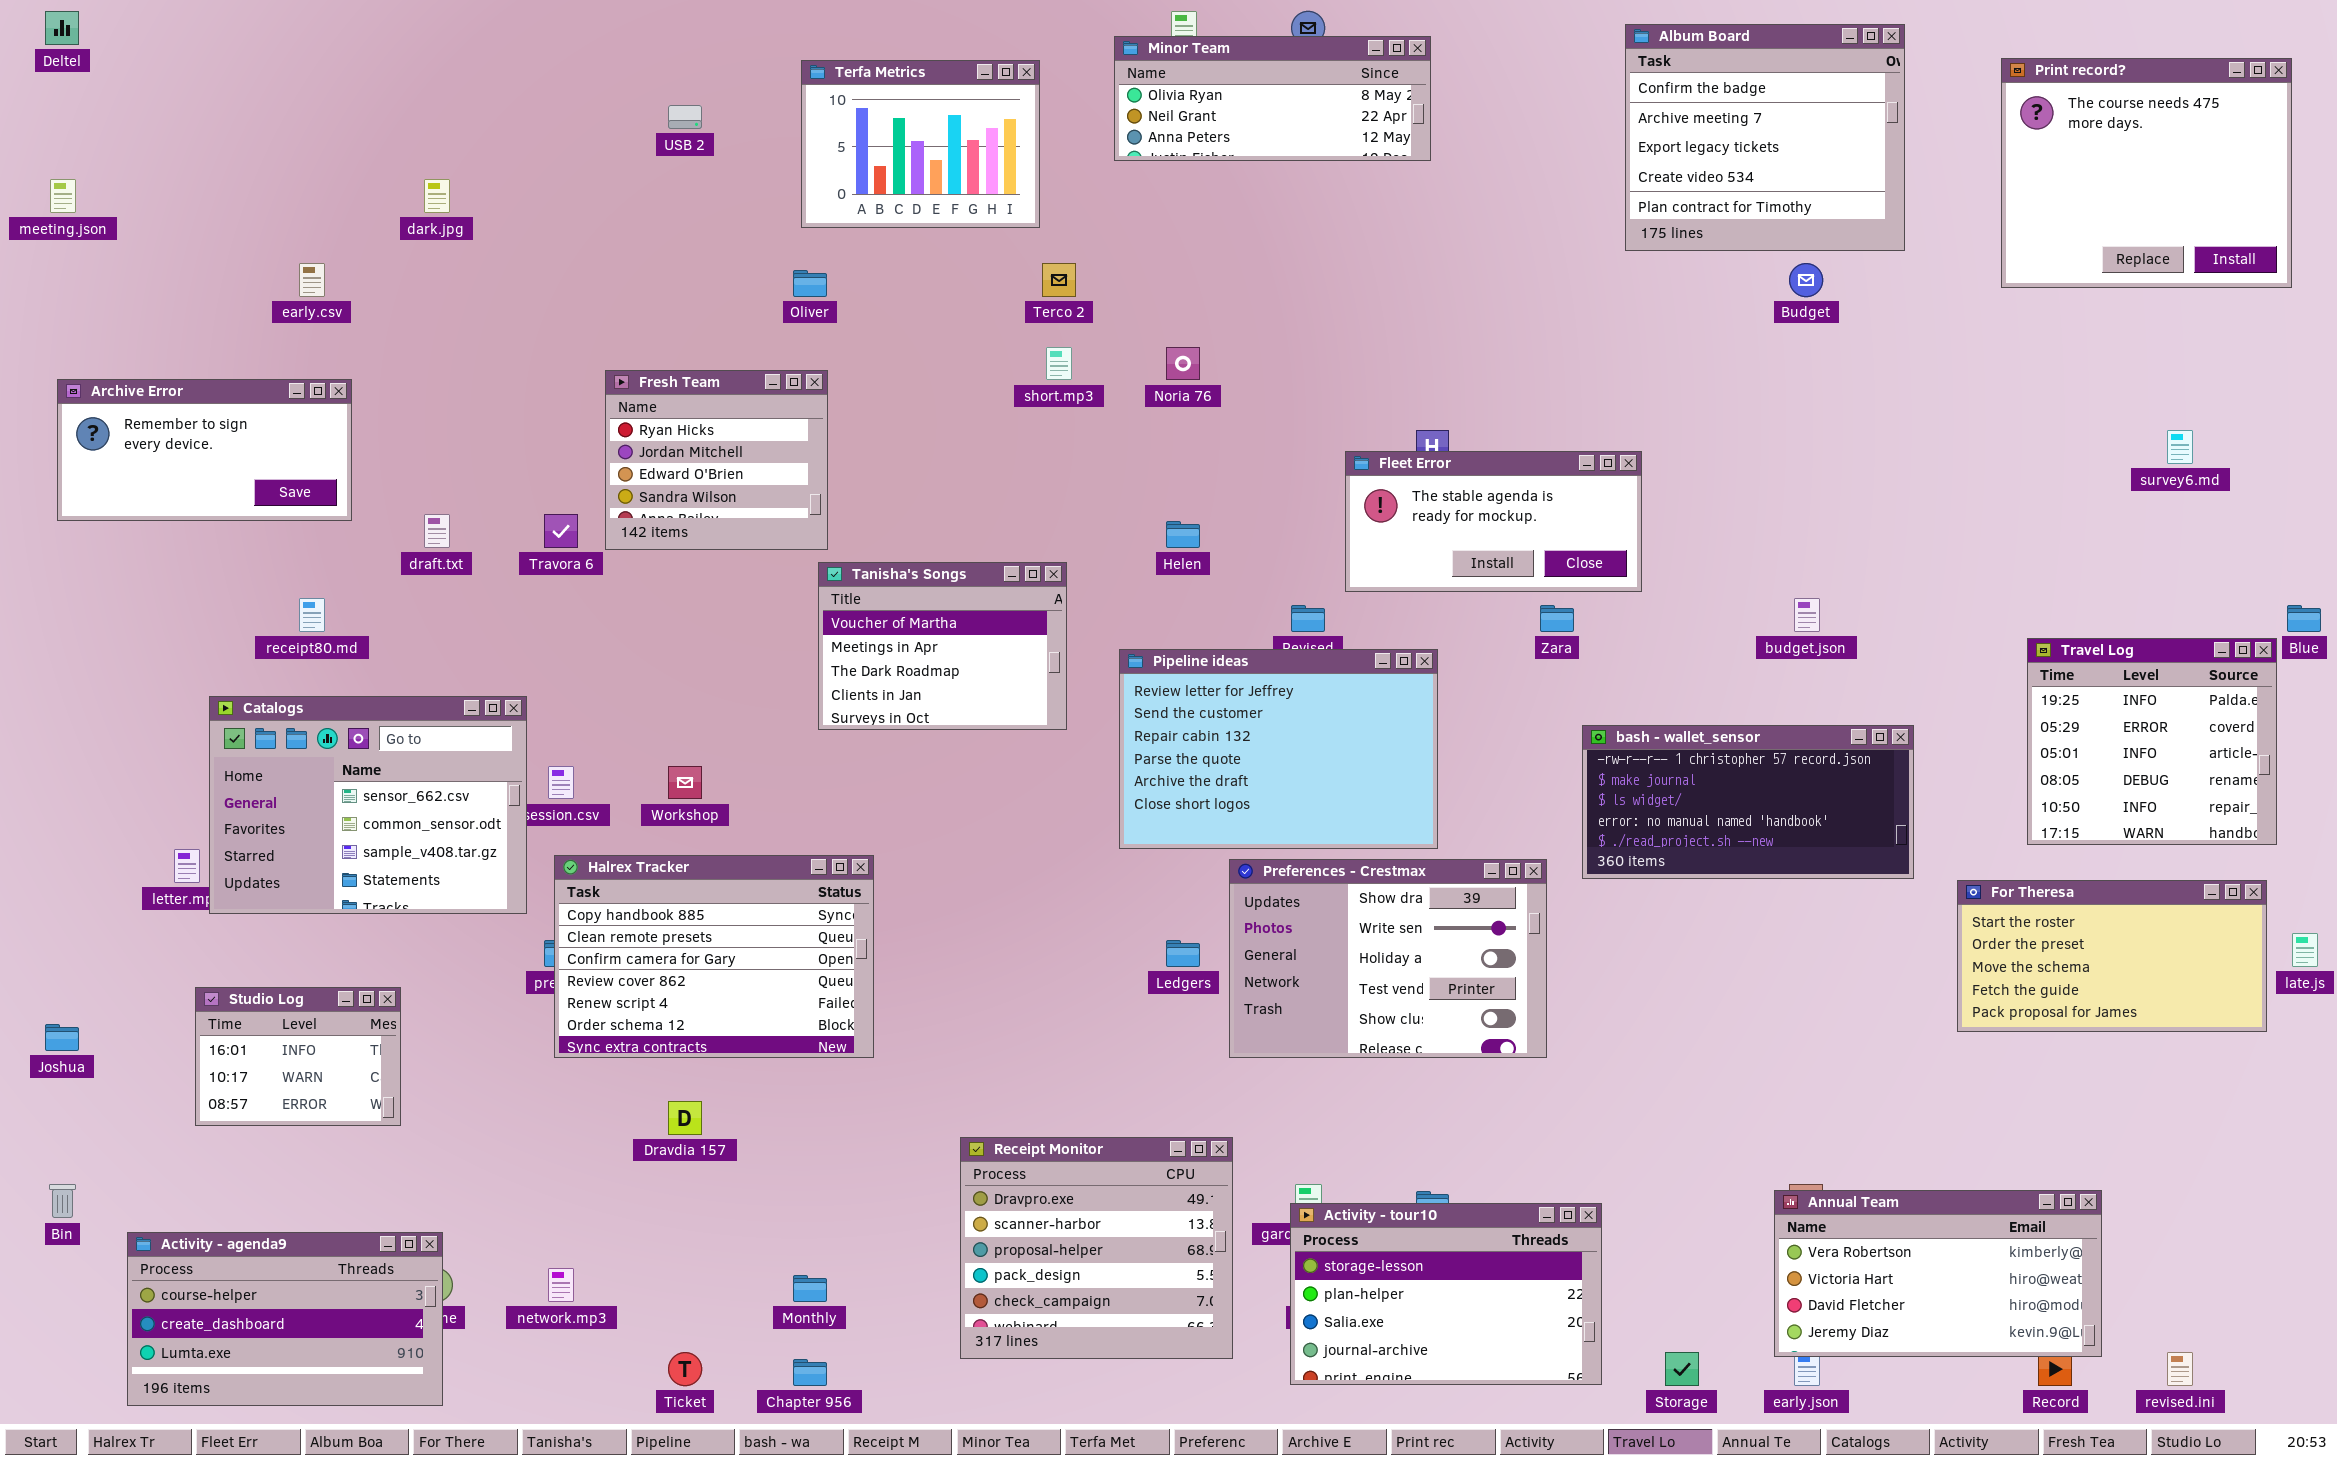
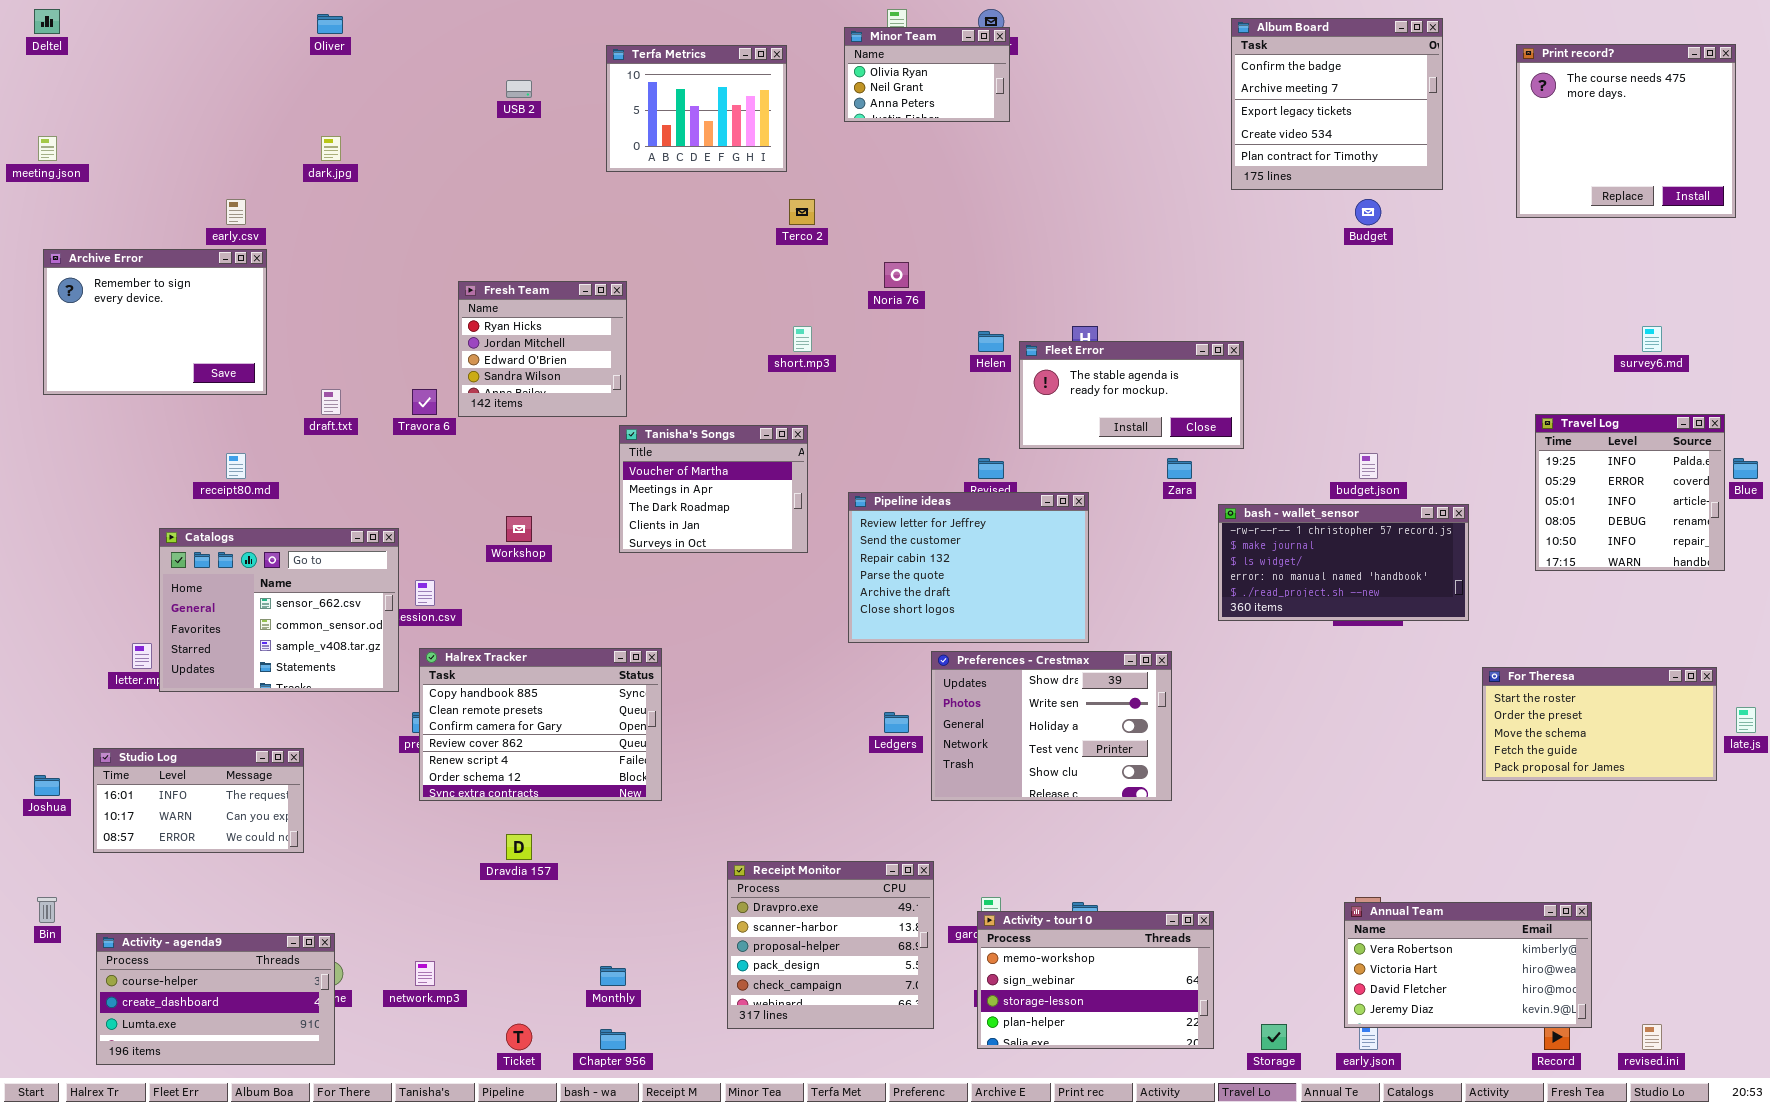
Minor Team: [1114,36,1431,161] -> [844,27,1010,122], resized
Oliver: [793,270,827,297] -> [317,14,343,34], moved
short.mp3: [1046,347,1072,380] -> [793,326,812,352], moved
Archive Error: [57,379,352,521] -> [43,249,267,395], resized
Helen: [1166,521,1200,548] -> [978,331,1004,352], moved
Travel Log: [2027,638,2277,845] -> [1535,414,1725,571], moved
bash - wallet_sensor: [1582,725,1914,879] -> [1218,504,1469,621], moved
Workshop: [668,766,702,799] -> [506,516,532,542], moved
Studio Log: [195,987,401,1126] -> [93,748,304,853], resized
Activity - tour10: [1290,1203,1602,1385] -> [977,911,1214,1049], scrolled up 2 rows

